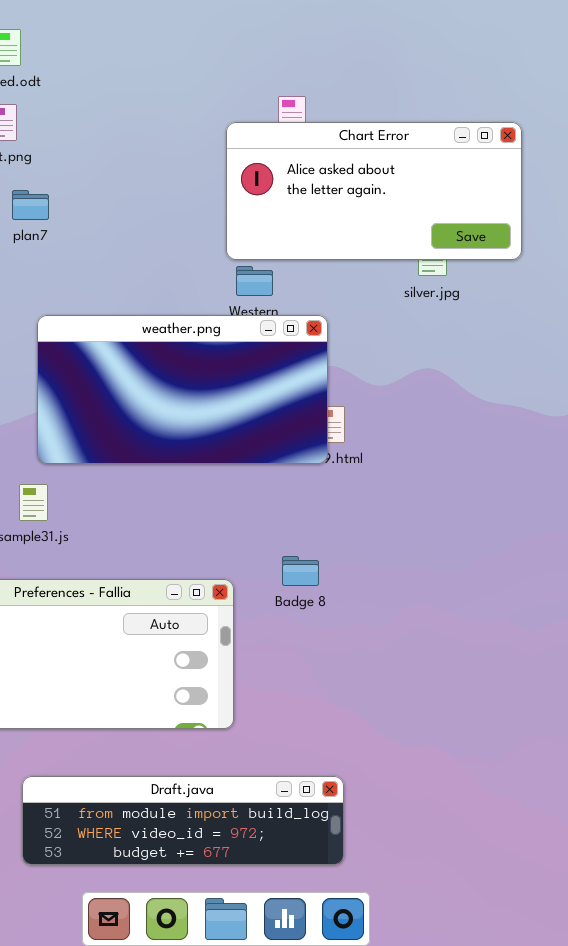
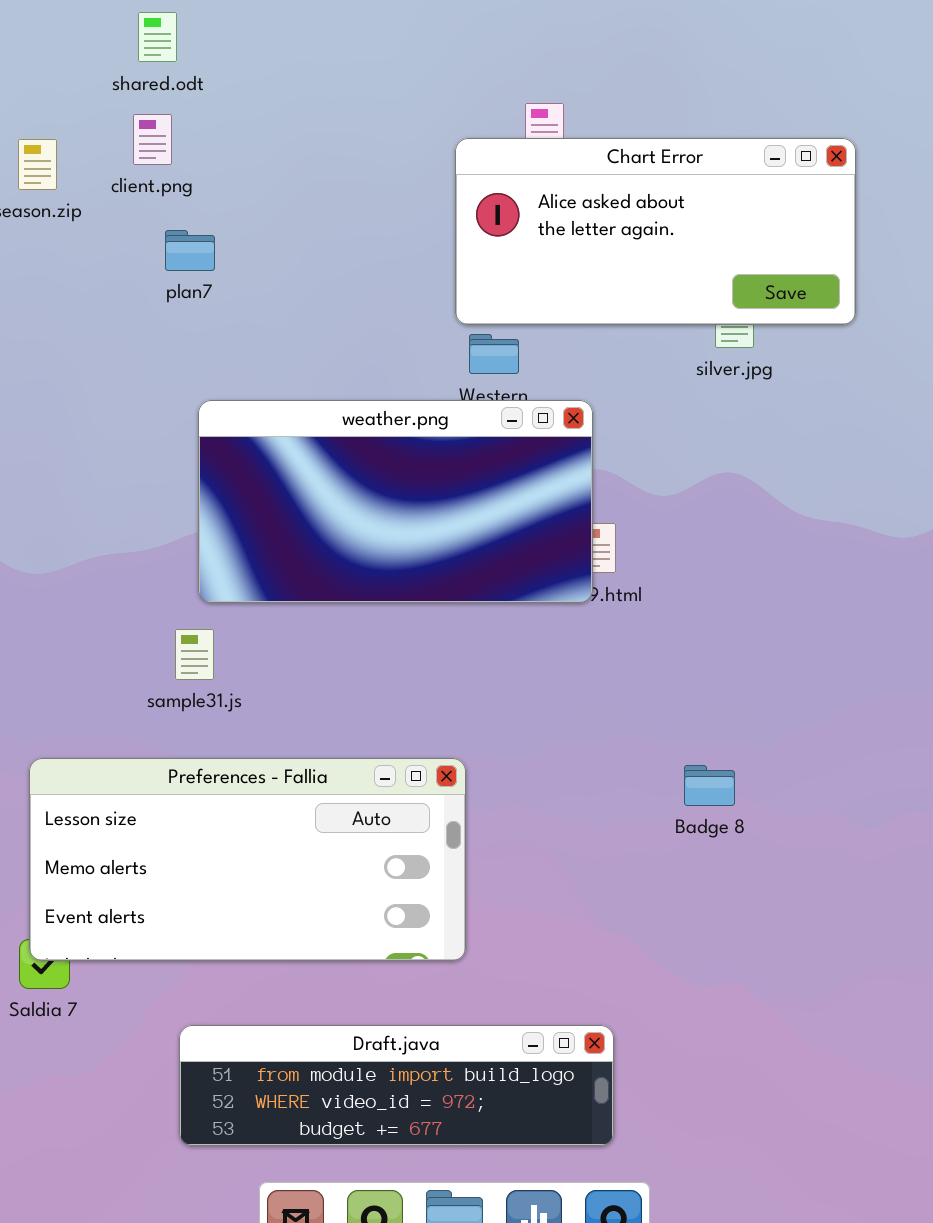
Badge 8: [282,556,319,586] -> [684,765,735,806], moved

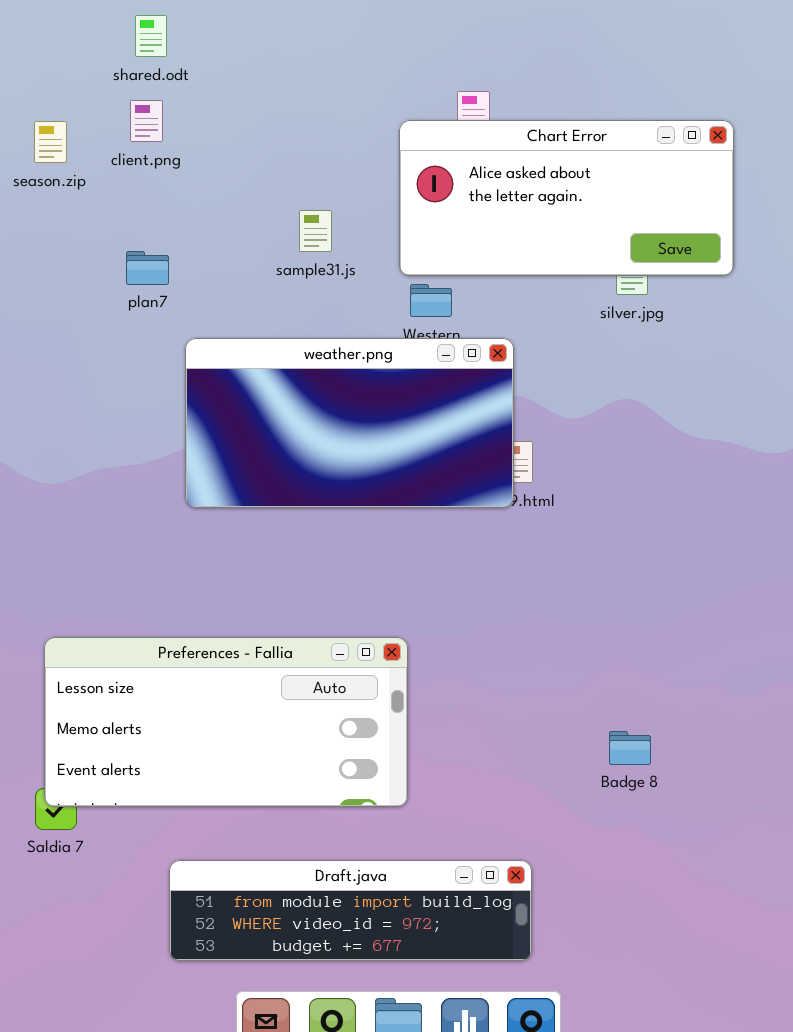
plan7: [165,230,215,271] -> [126,251,169,285], moved
sample31.js: [175,629,214,680] -> [299,210,332,252], moved
Badge 8: [684,765,735,806] -> [609,731,651,765], moved

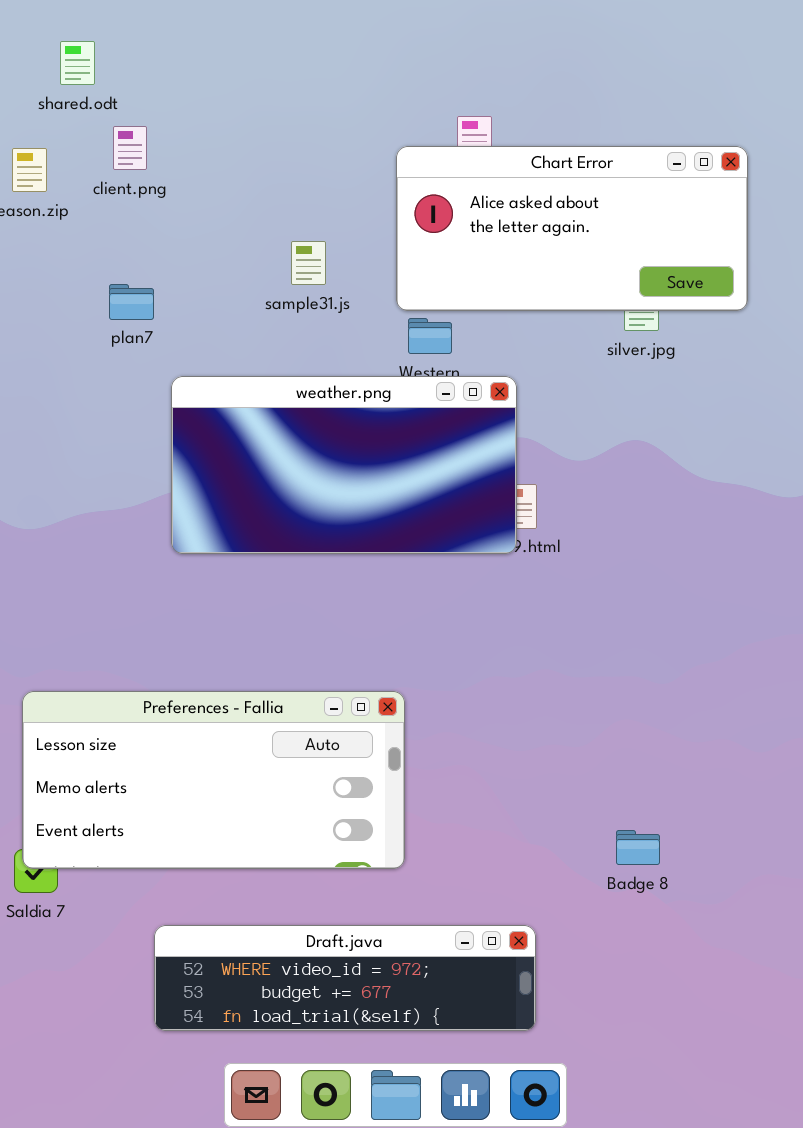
shared.odt: [135,15,167,57] -> [60,41,95,85], moved
Badge 8: [609,731,651,765] -> [616,830,660,865], moved
Draft.java: [169,860,532,961] -> [154,925,536,1031], scrolled down 1 row

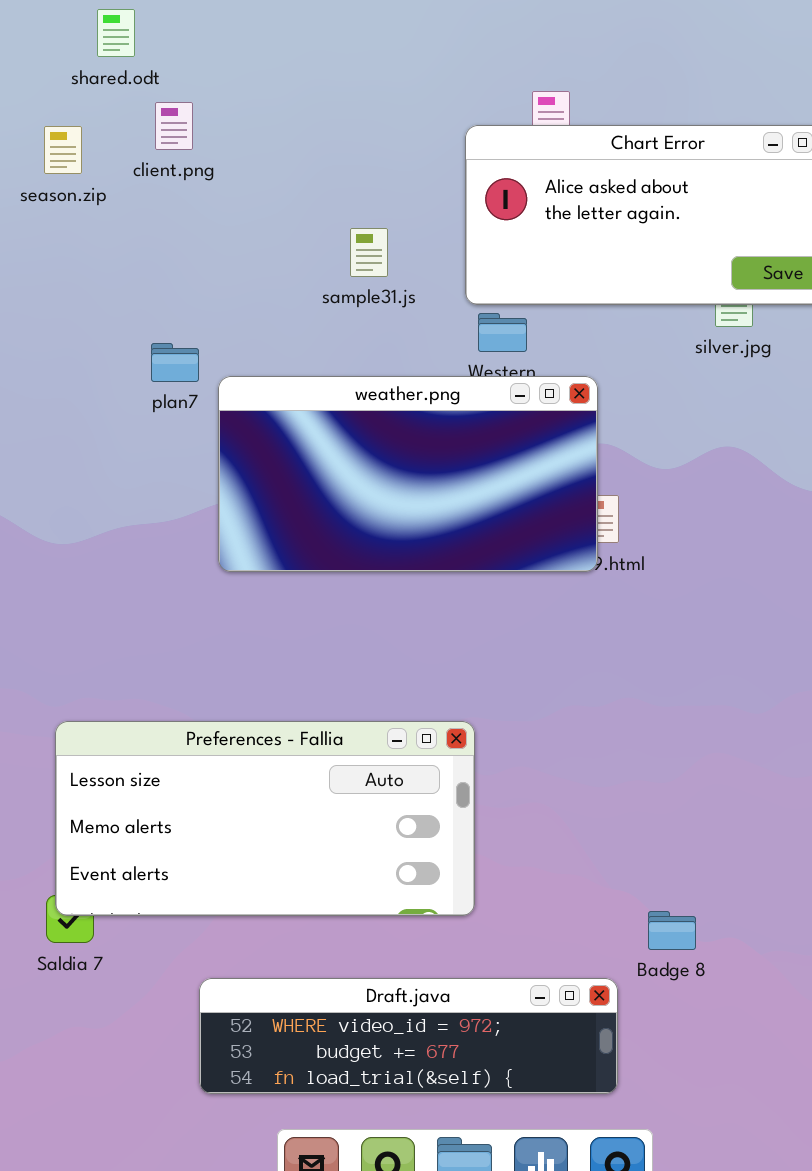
plan7: [109,284,154,320] -> [151,343,199,382], moved
Badge 8: [616,830,660,865] -> [648,911,696,950], moved

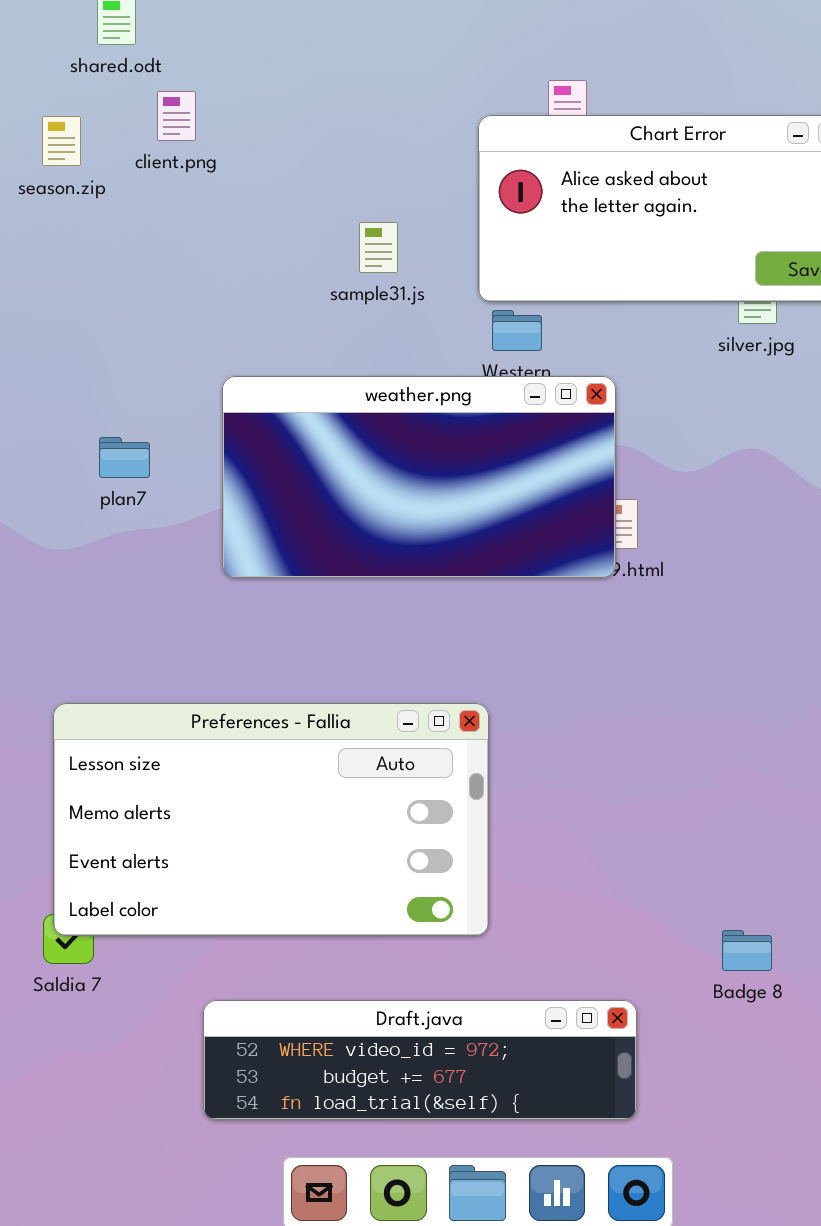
plan7: [151,343,199,382] -> [99,437,150,478], moved
Preferences - Fallia: [55,721,475,916] -> [53,703,489,936], resized
Badge 8: [648,911,696,950] -> [722,930,772,971], moved

